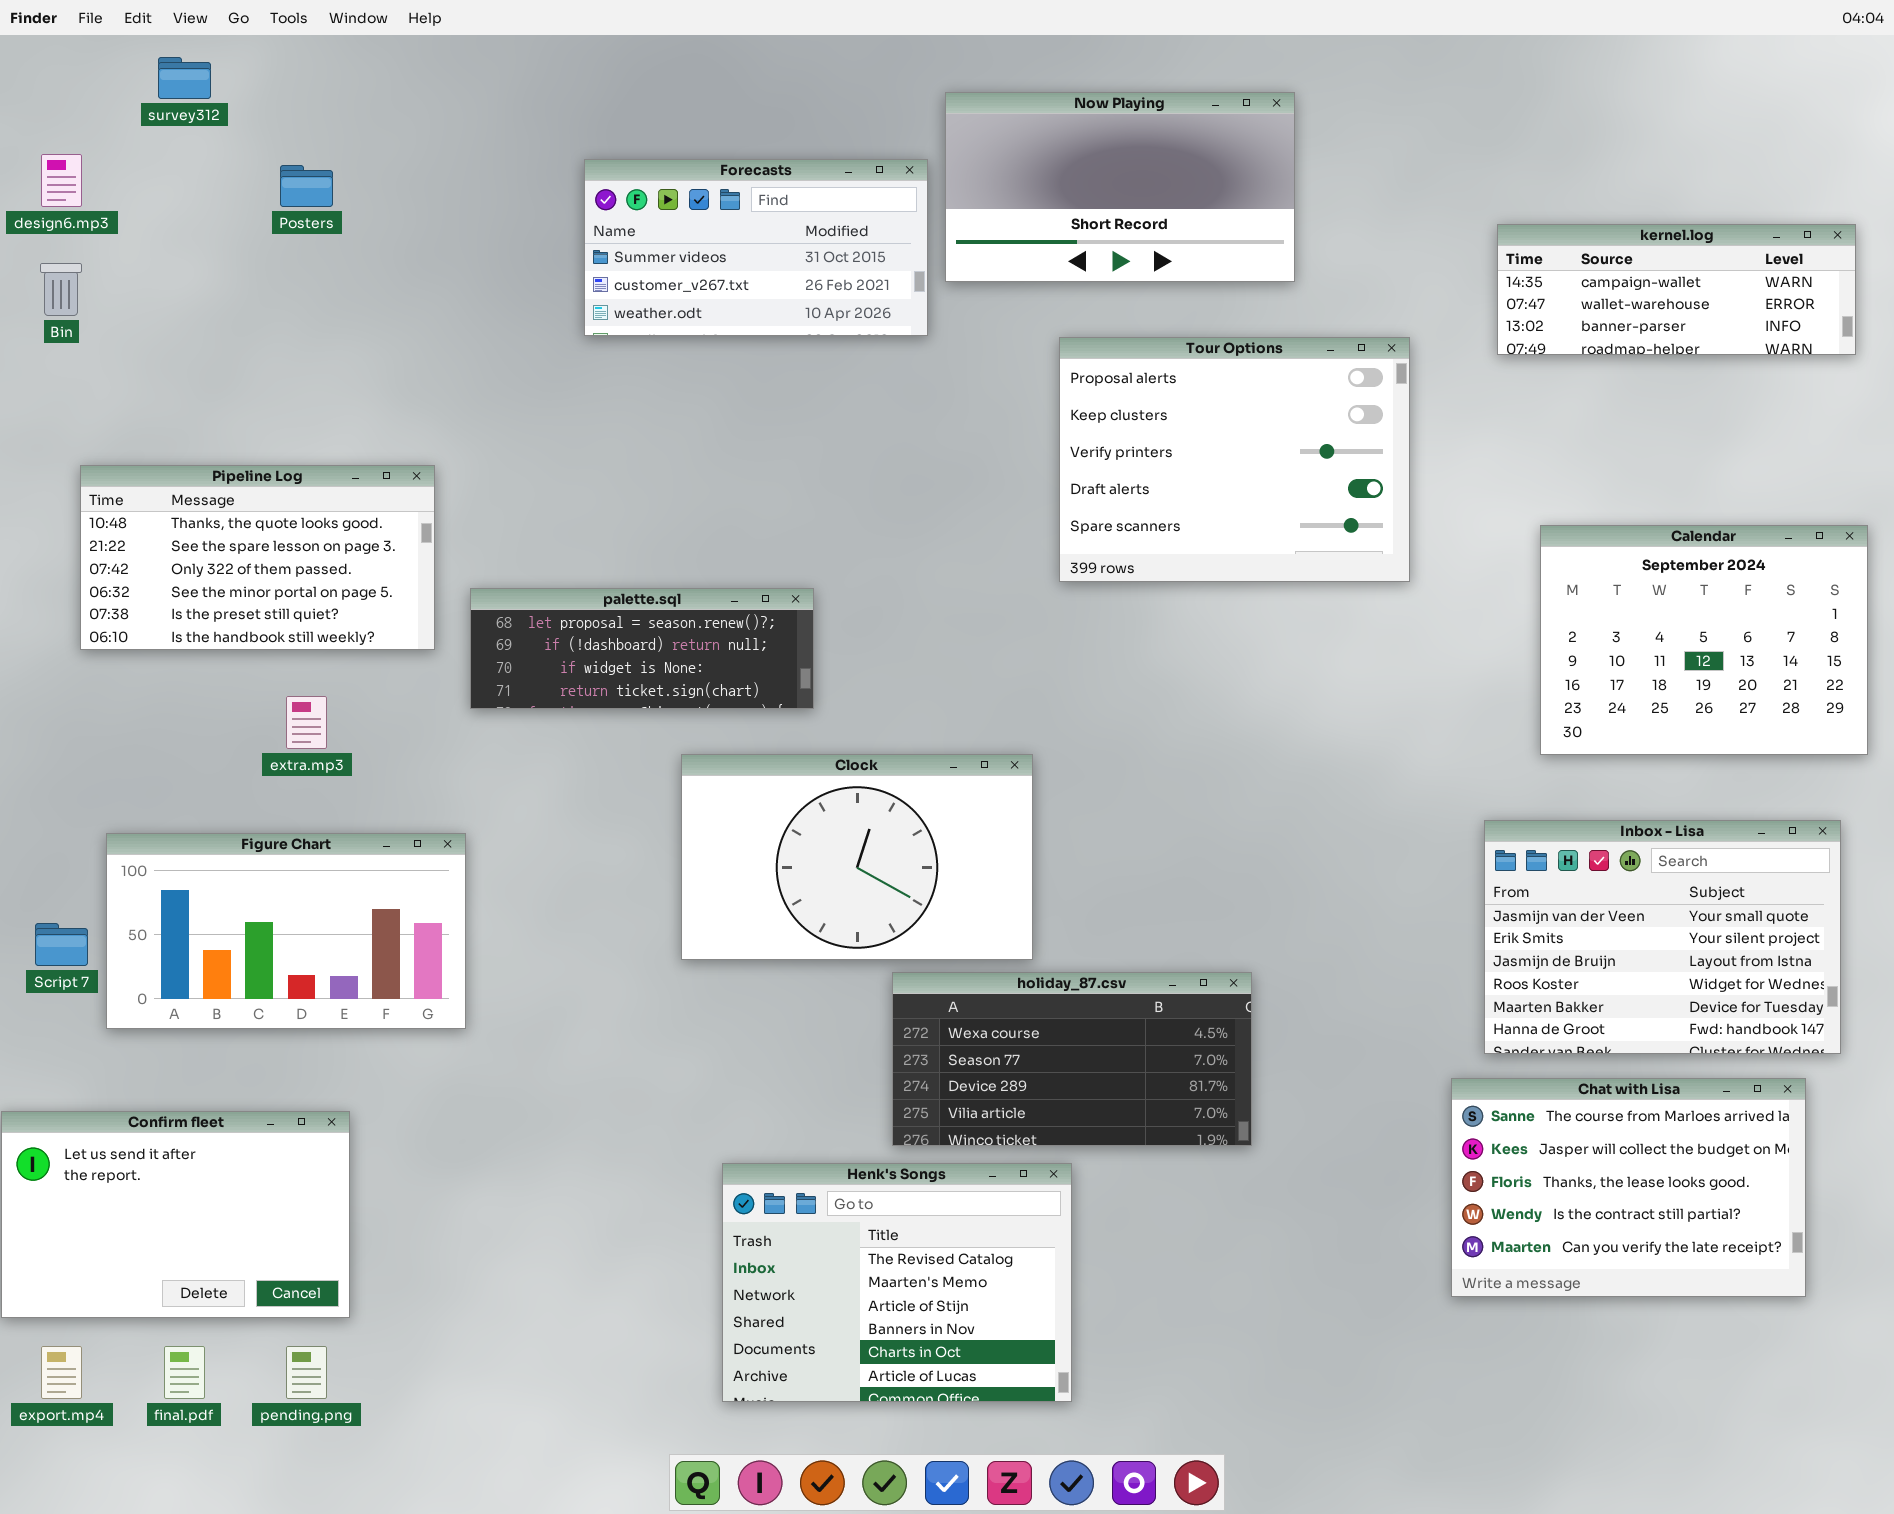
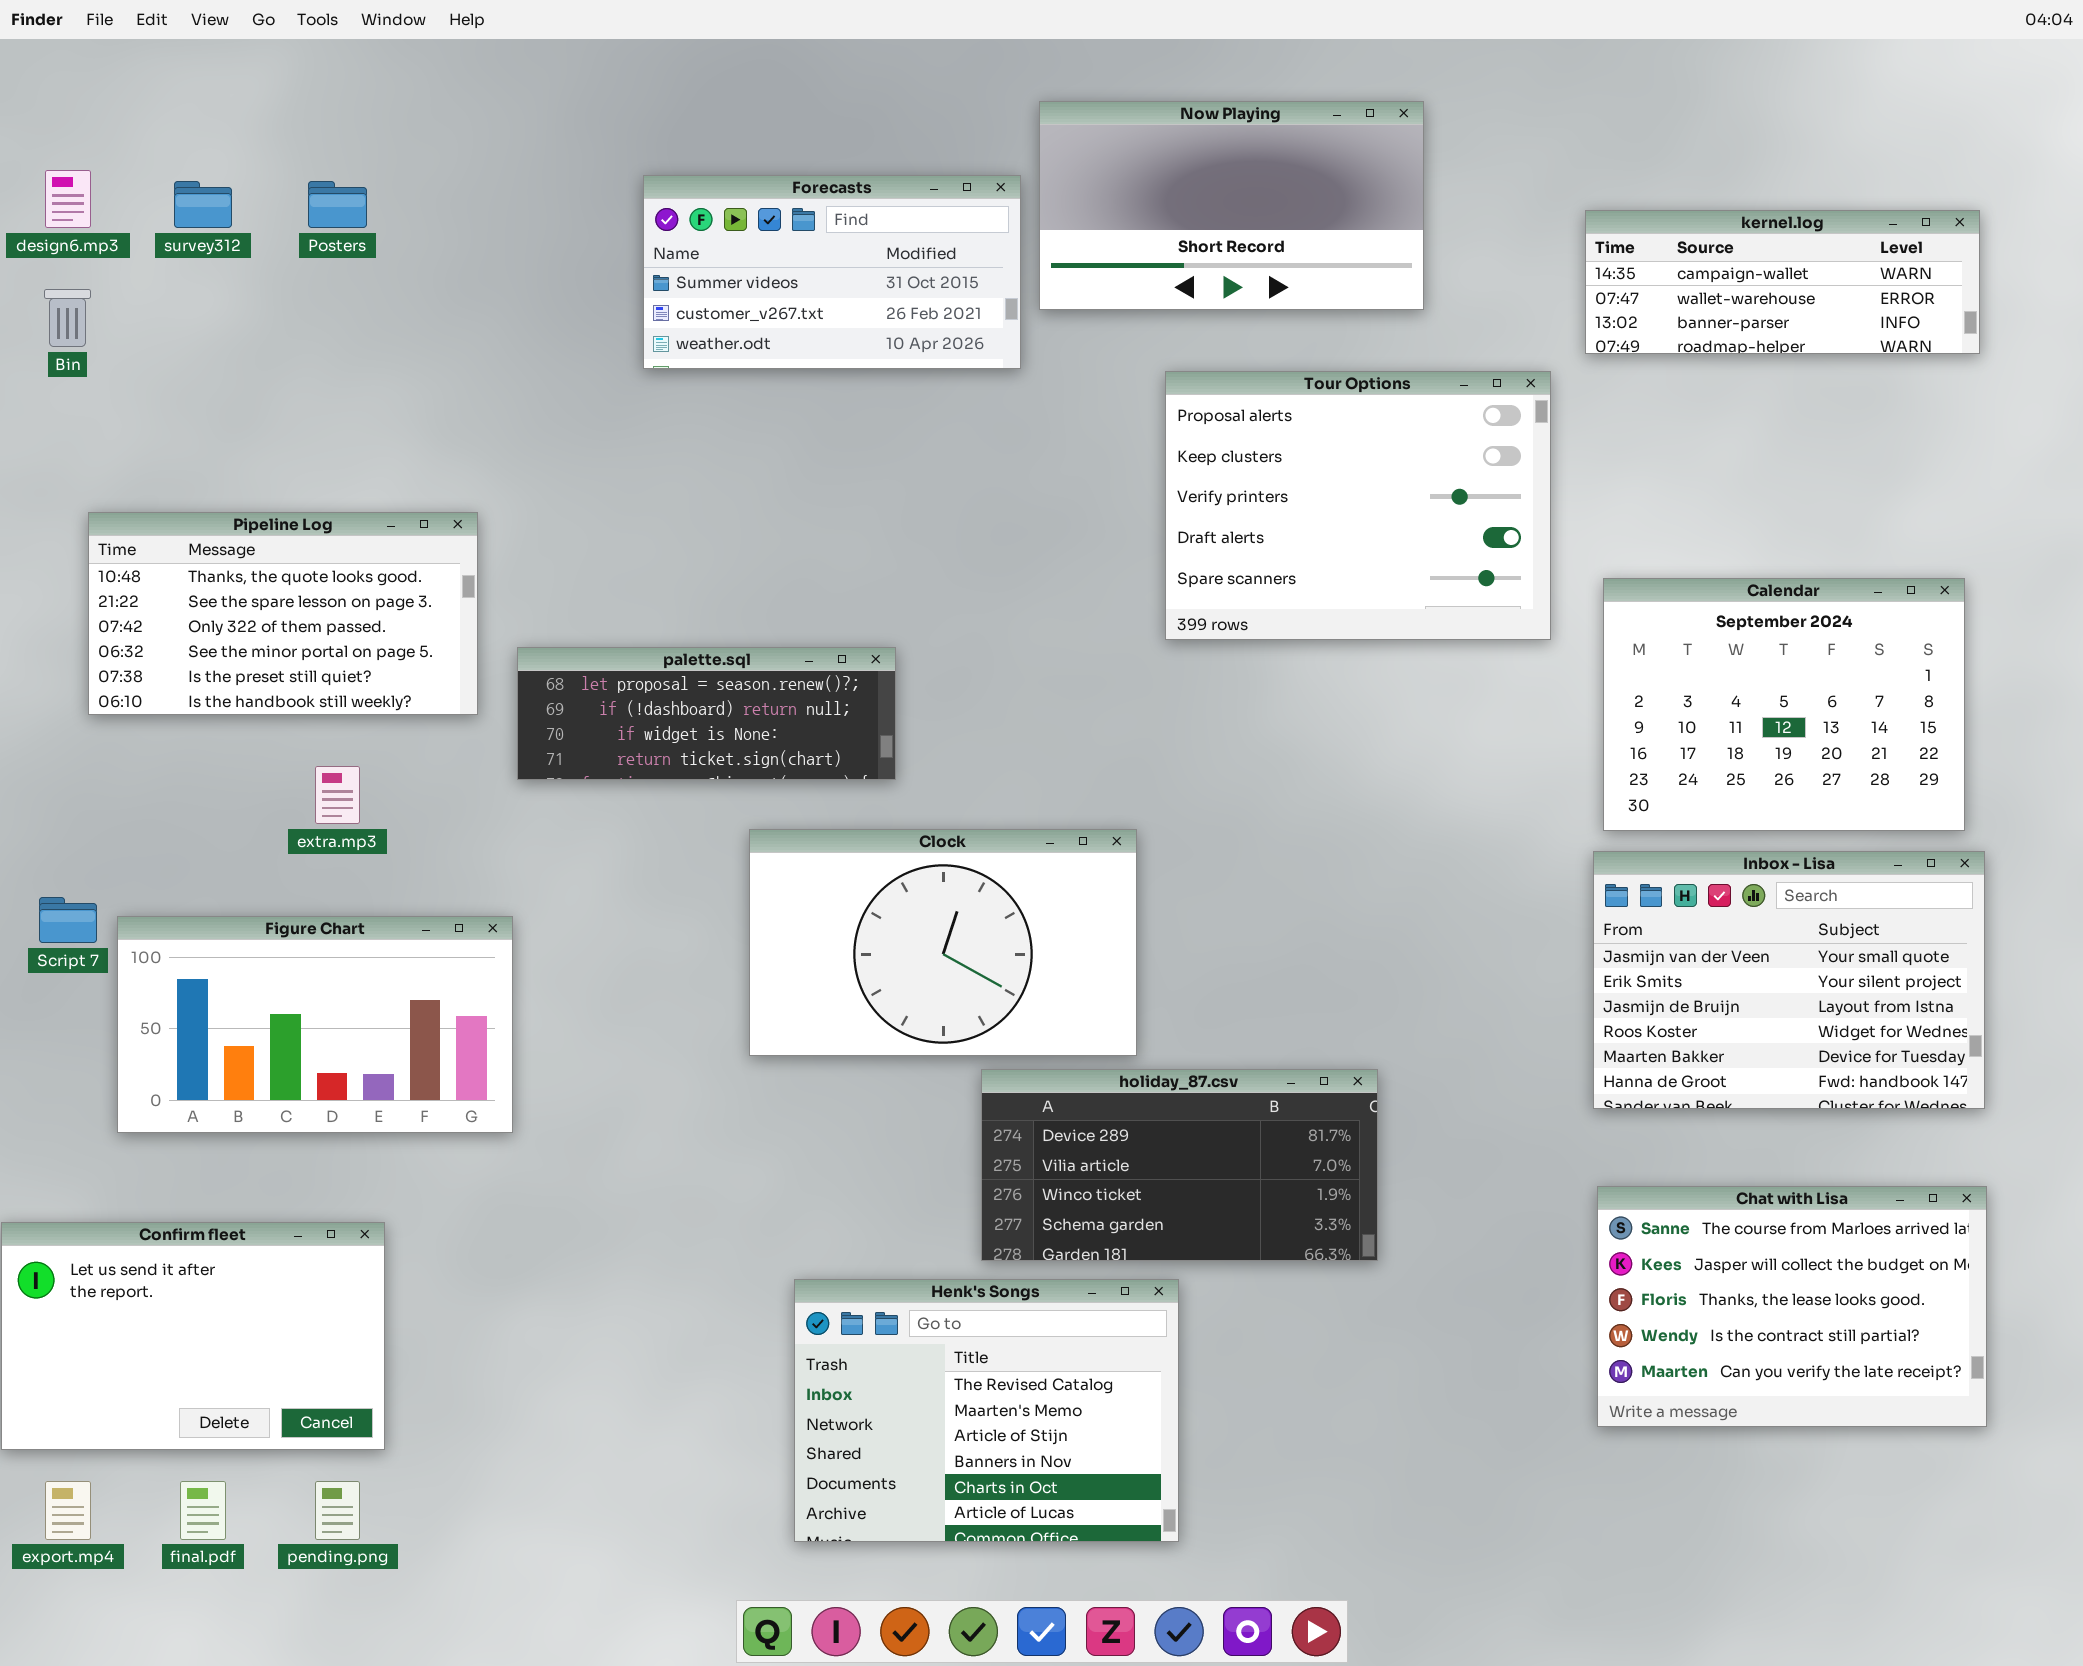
survey312: [158,57,211,99] -> [174,181,232,228], moved
kernel.log: [1497,224,1856,355] -> [1585,210,1980,354], moved
Calendar: [1540,525,1868,755] -> [1603,578,1965,831], moved
Inbox - Lisa: [1484,820,1841,1054] -> [1593,851,1985,1109], moved
Script 7: [35,923,88,966] -> [39,897,97,943], moved
holiday_87.csv: [892,972,1252,1146] -> [981,1069,1378,1261], scrolled down 2 rows

